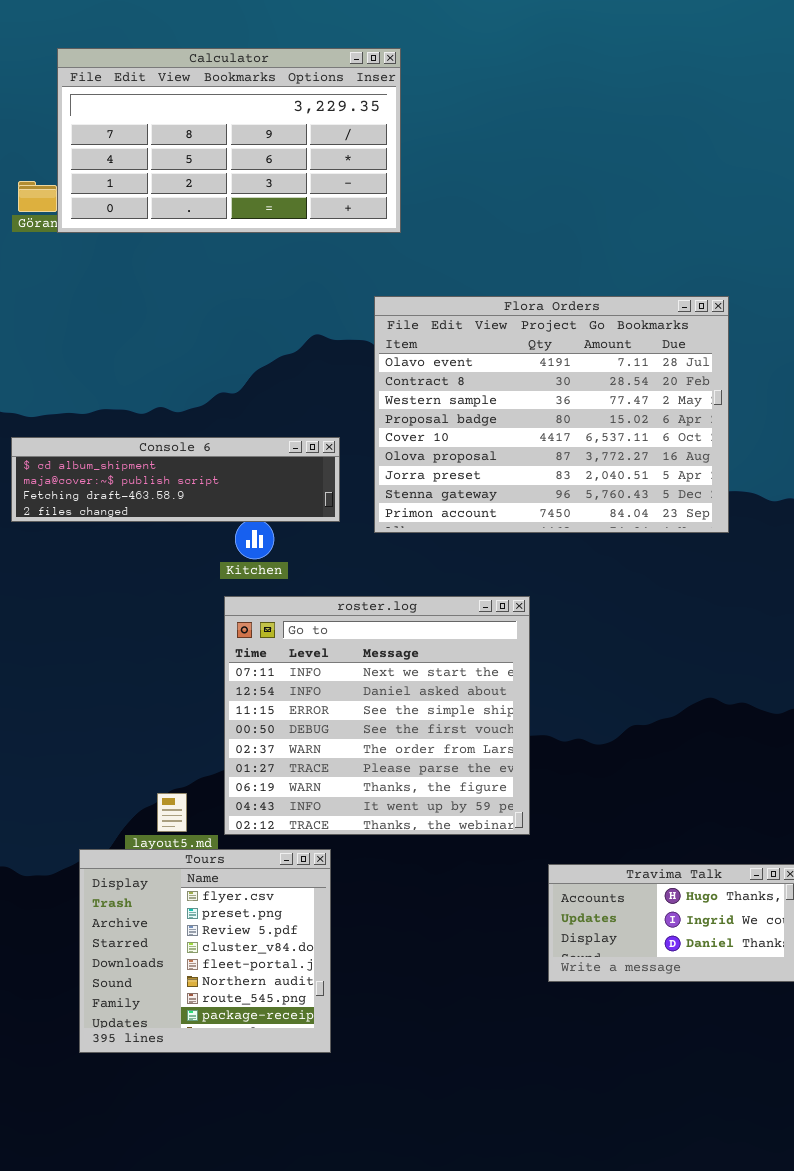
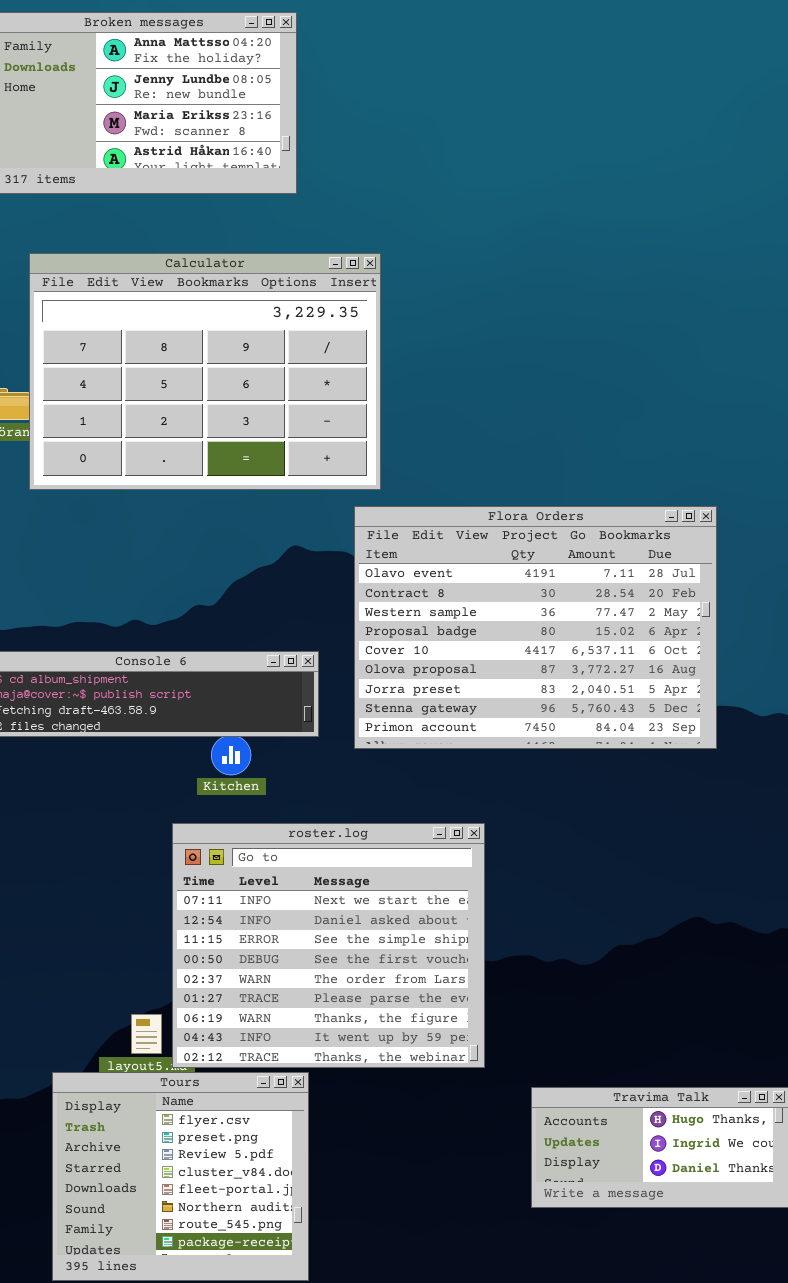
Calculator: [57,48,401,233] -> [29,253,381,490], resized
roster.log: [224,596,530,835] -> [172,823,485,1068], moved

